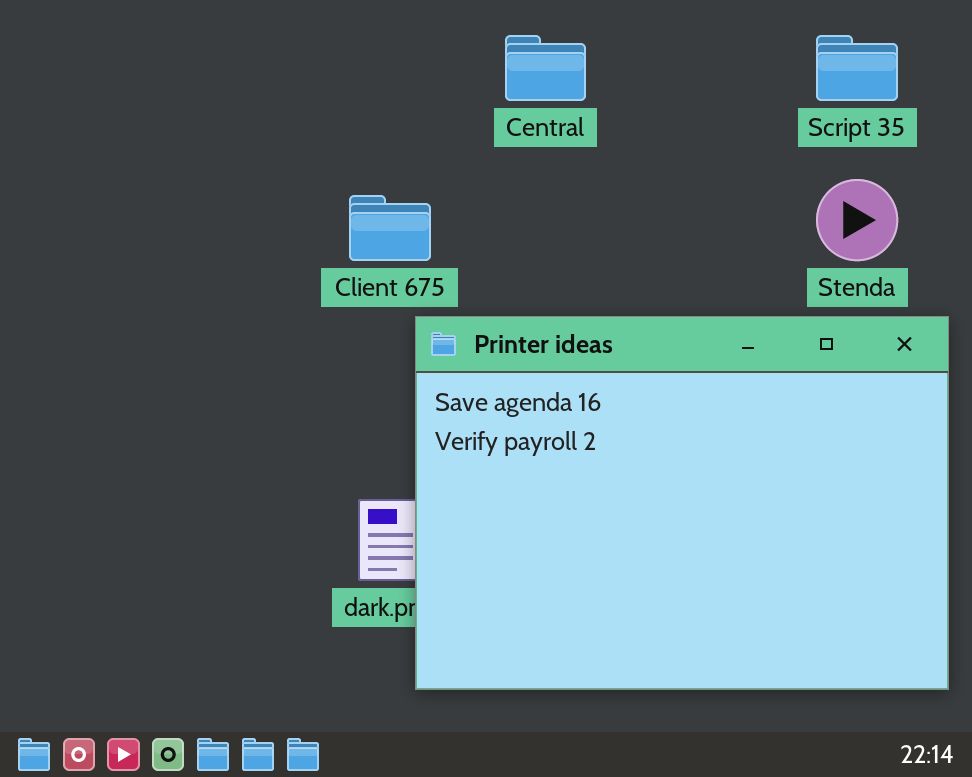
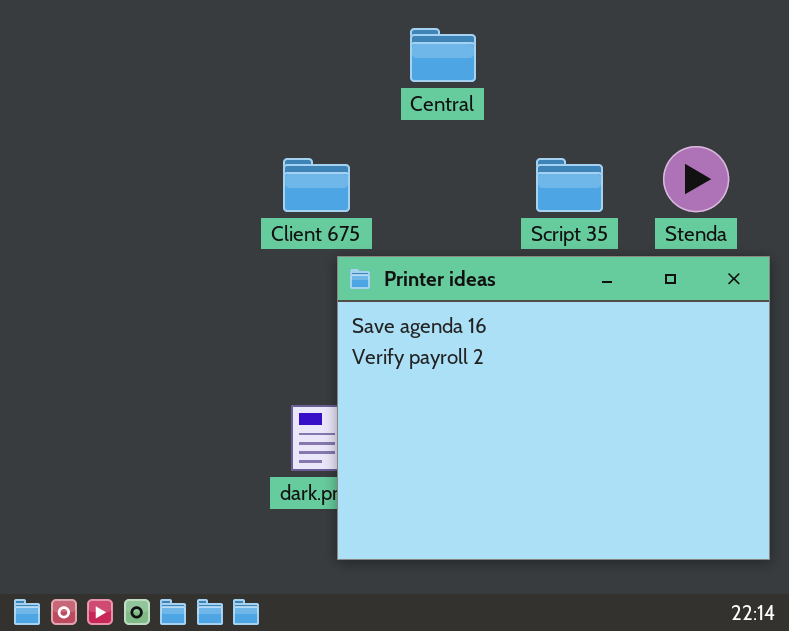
Script 35: [816,35,898,101] -> [536,158,603,212], moved

